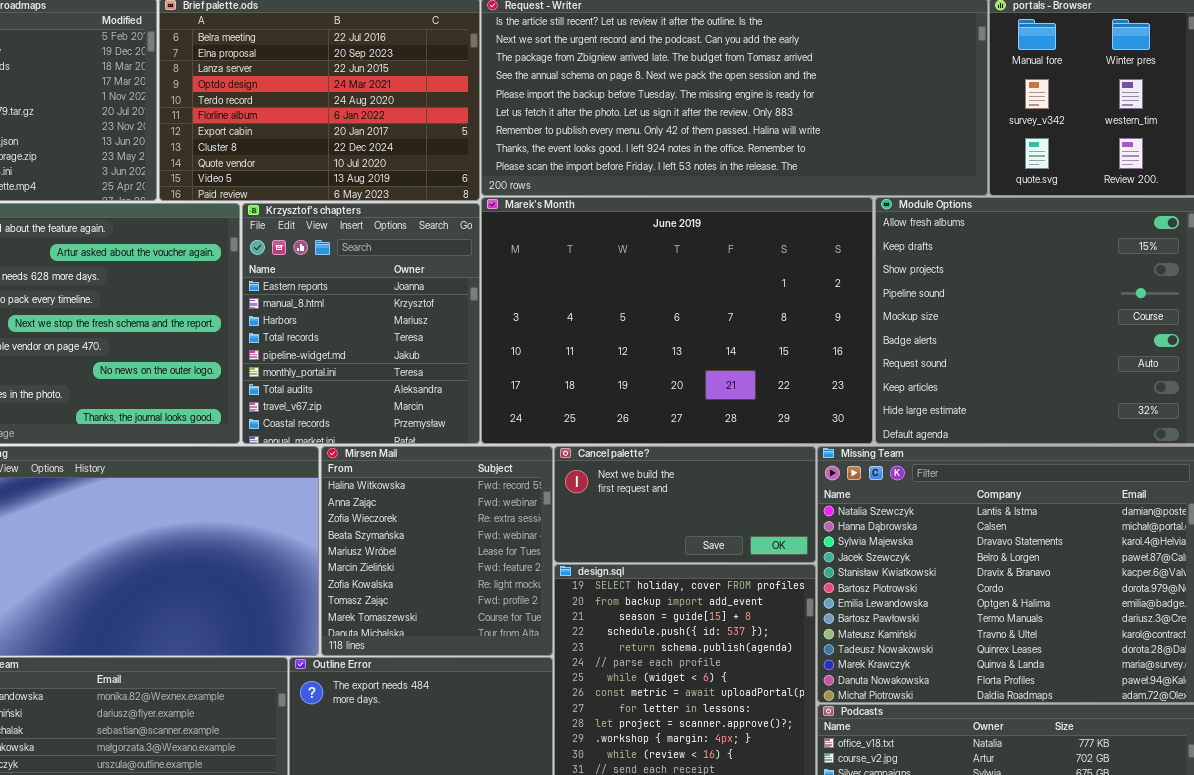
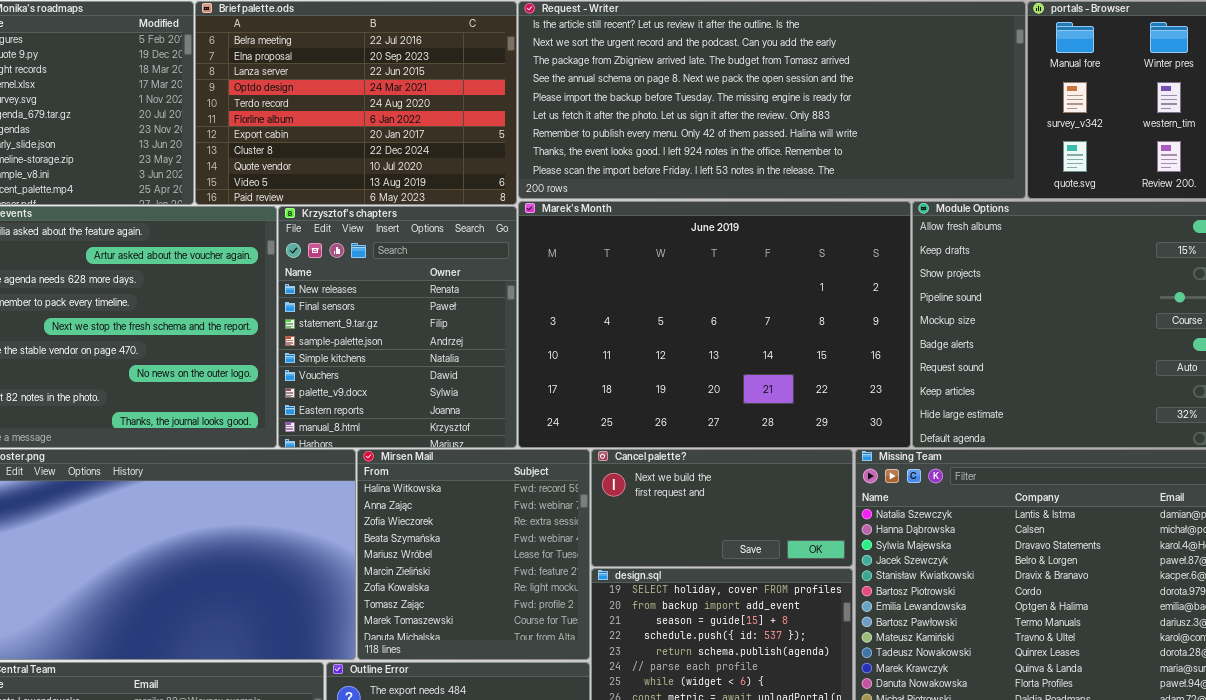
Krzysztof's chapters: [242,203,480,444] -> [278,206,517,448], scrolled up 7 rows

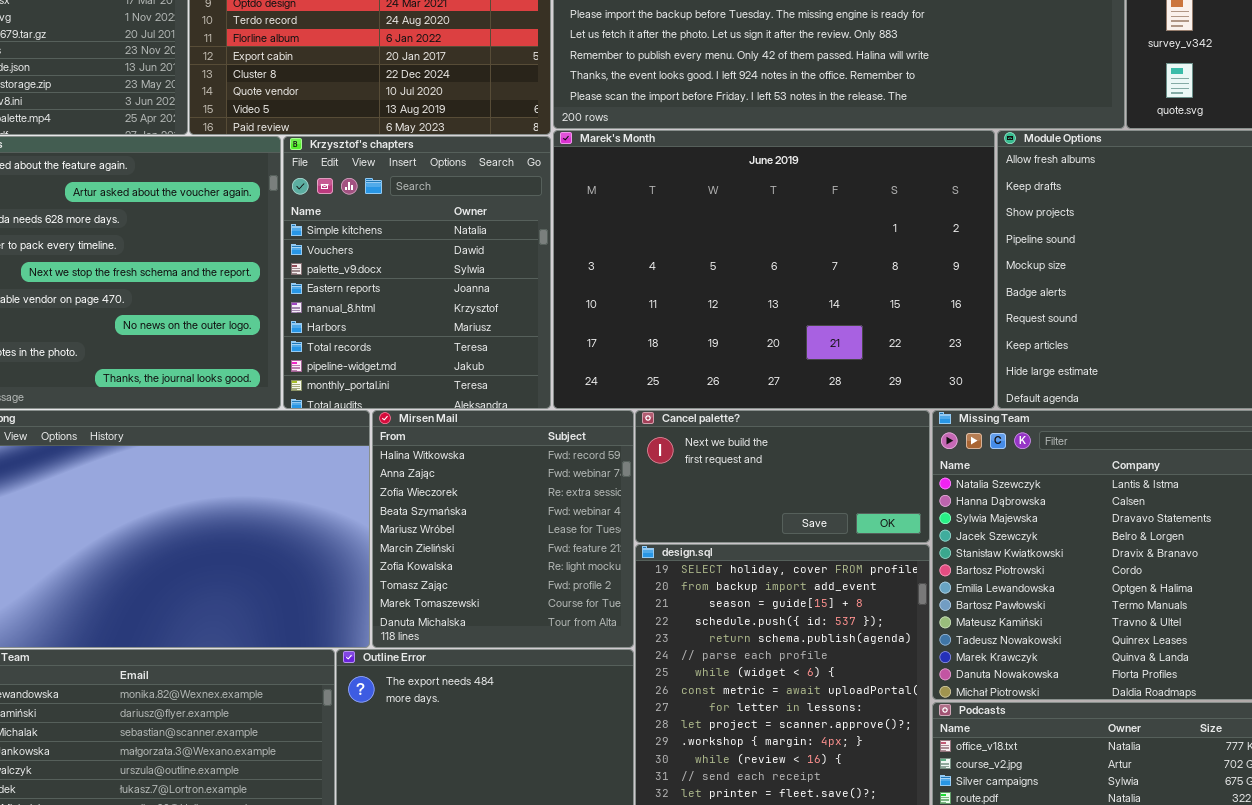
Krzysztof's chapters: [278,206,517,448] -> [283,136,551,409], scrolled down 4 rows

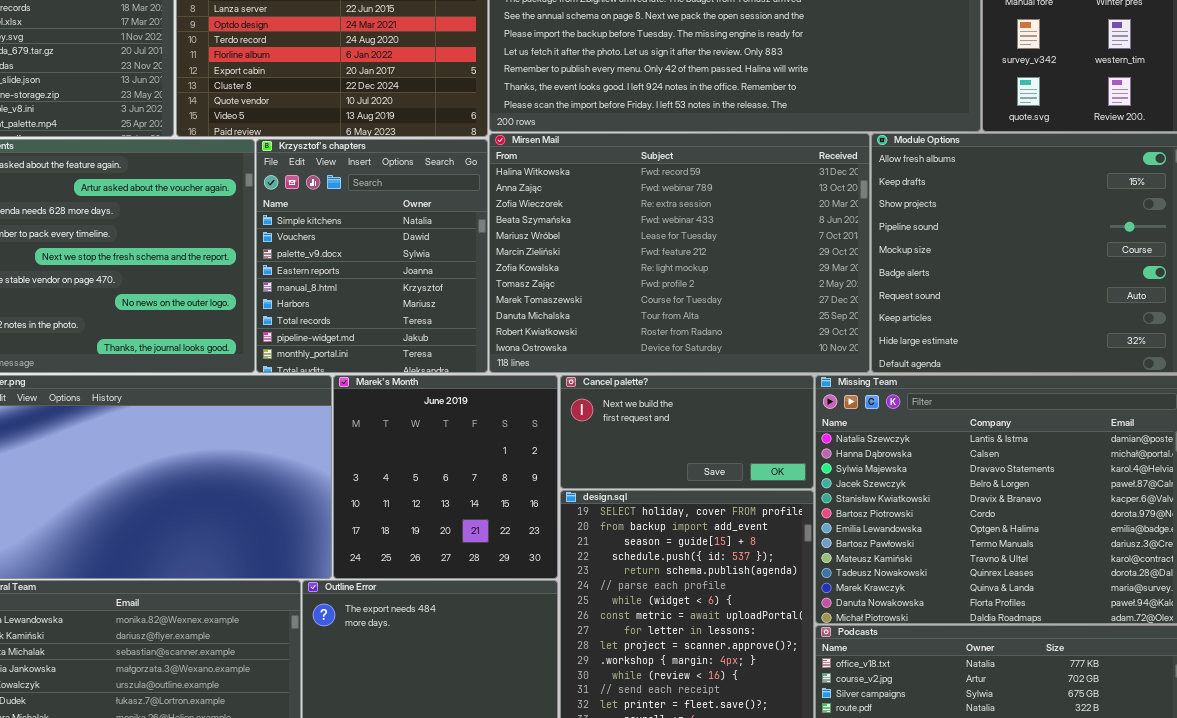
Marek's Month: [553,130,995,409] -> [333,375,558,579], moved, resized
Mirsen Mail: [372,410,634,648] -> [489,133,870,373], moved, resized

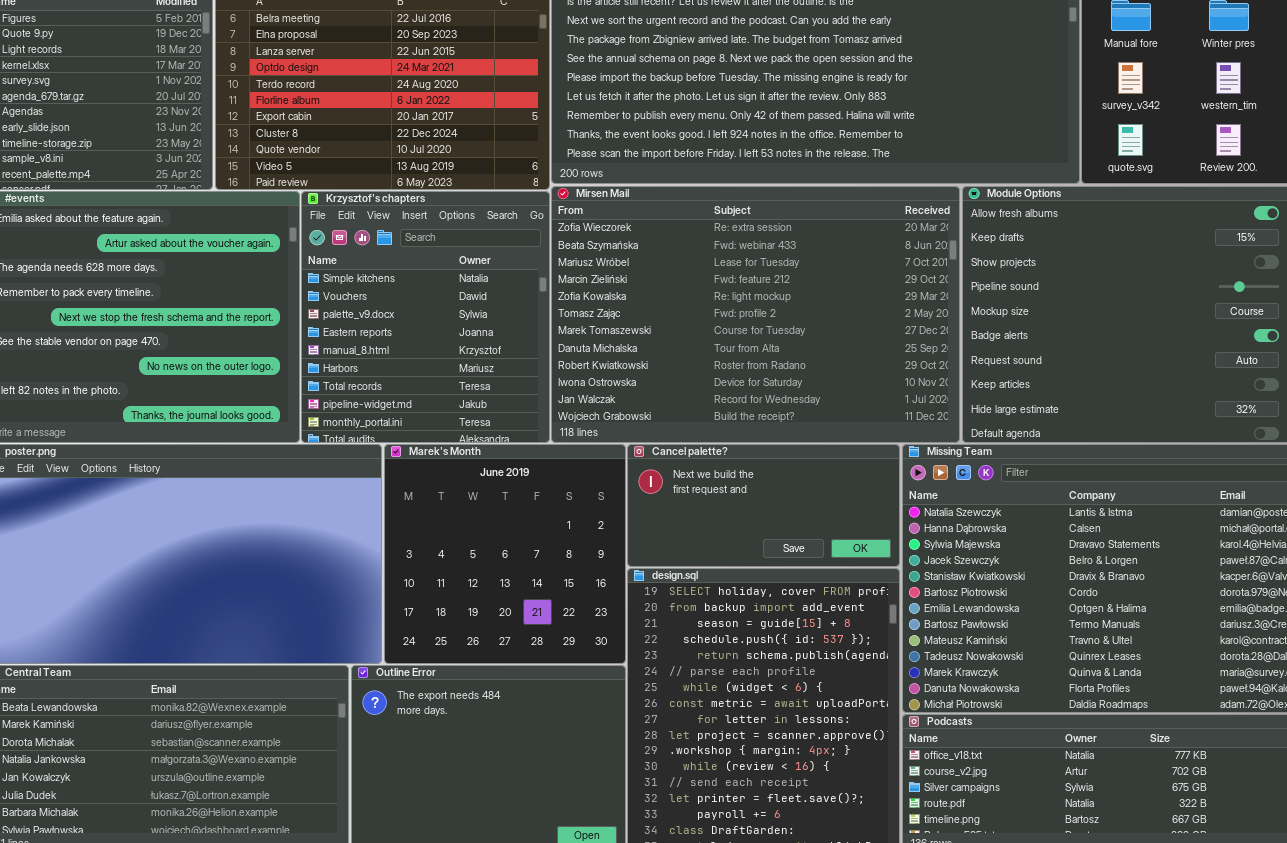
Mirsen Mail: [489,133,870,373] -> [551,186,960,443], scrolled down 2 rows

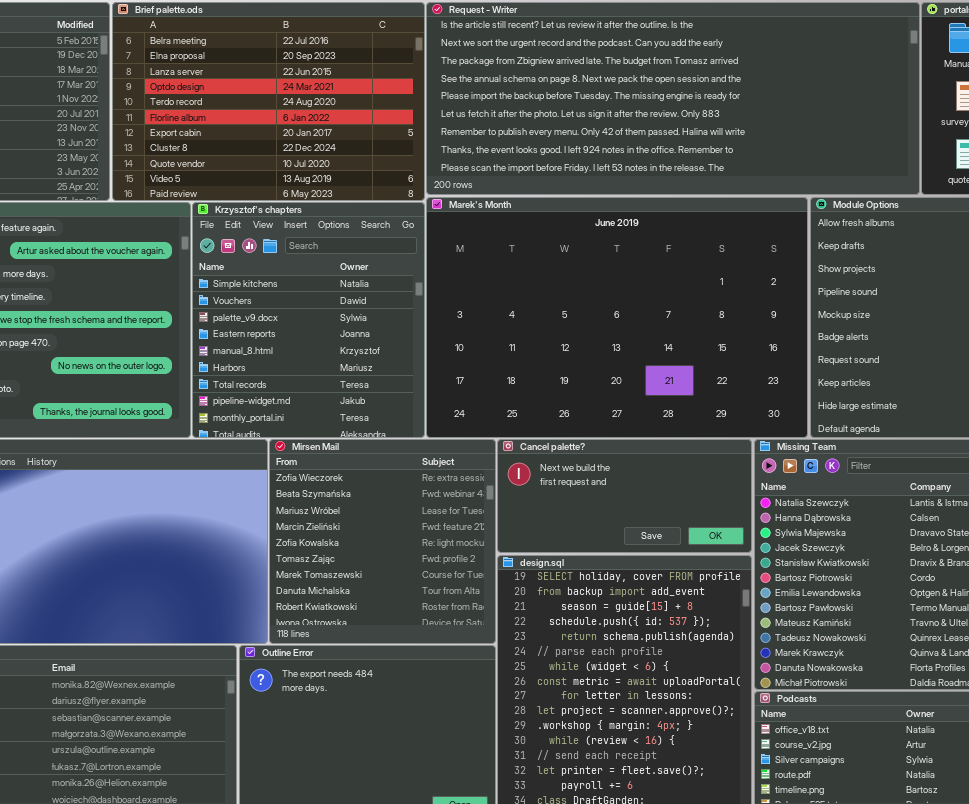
Mirsen Mail: [551,186,960,443] -> [269,439,496,644], moved, resized
Marek's Month: [384,444,626,664] -> [426,197,808,438], moved, resized

